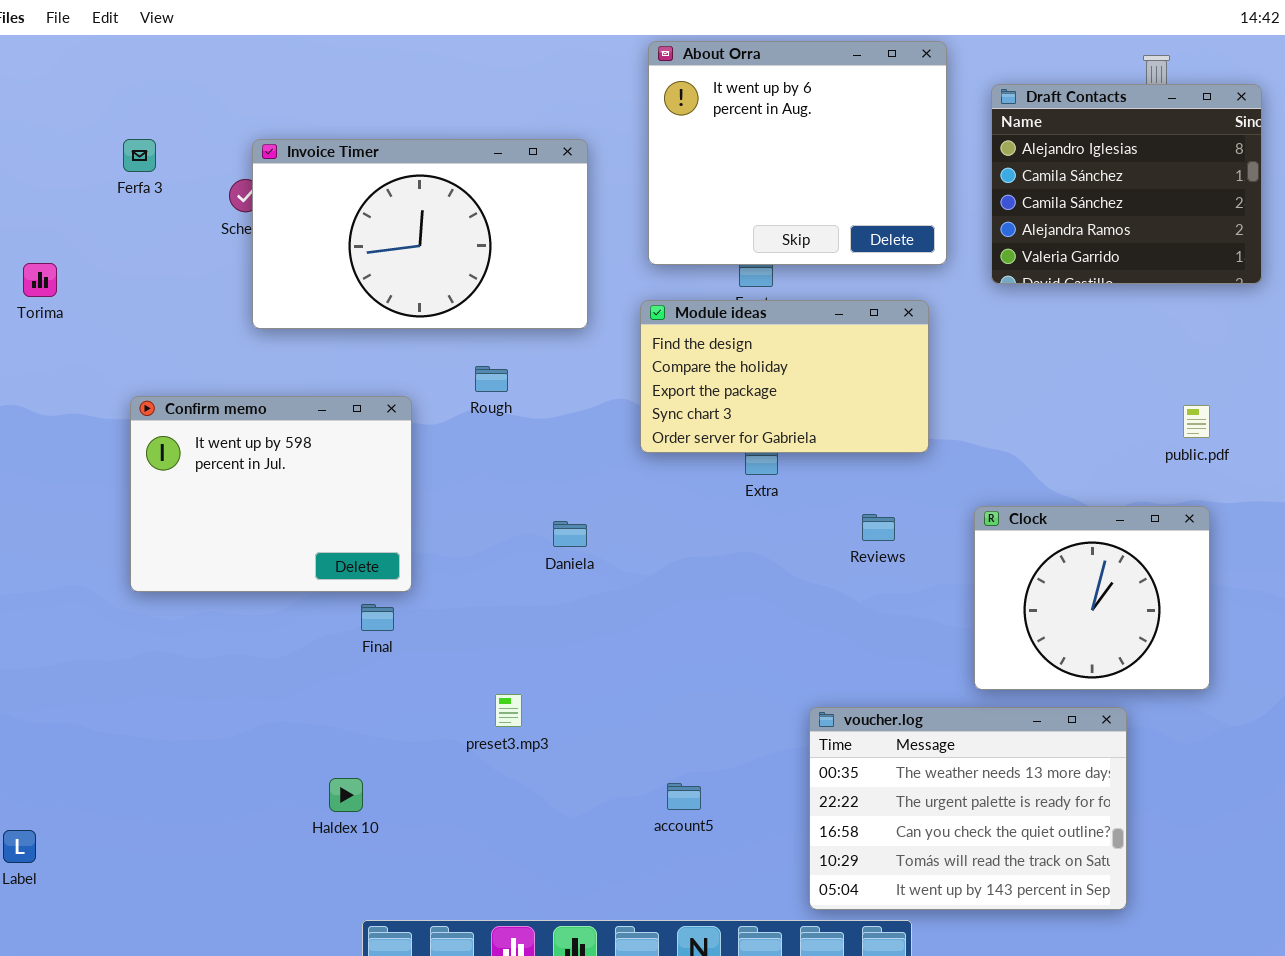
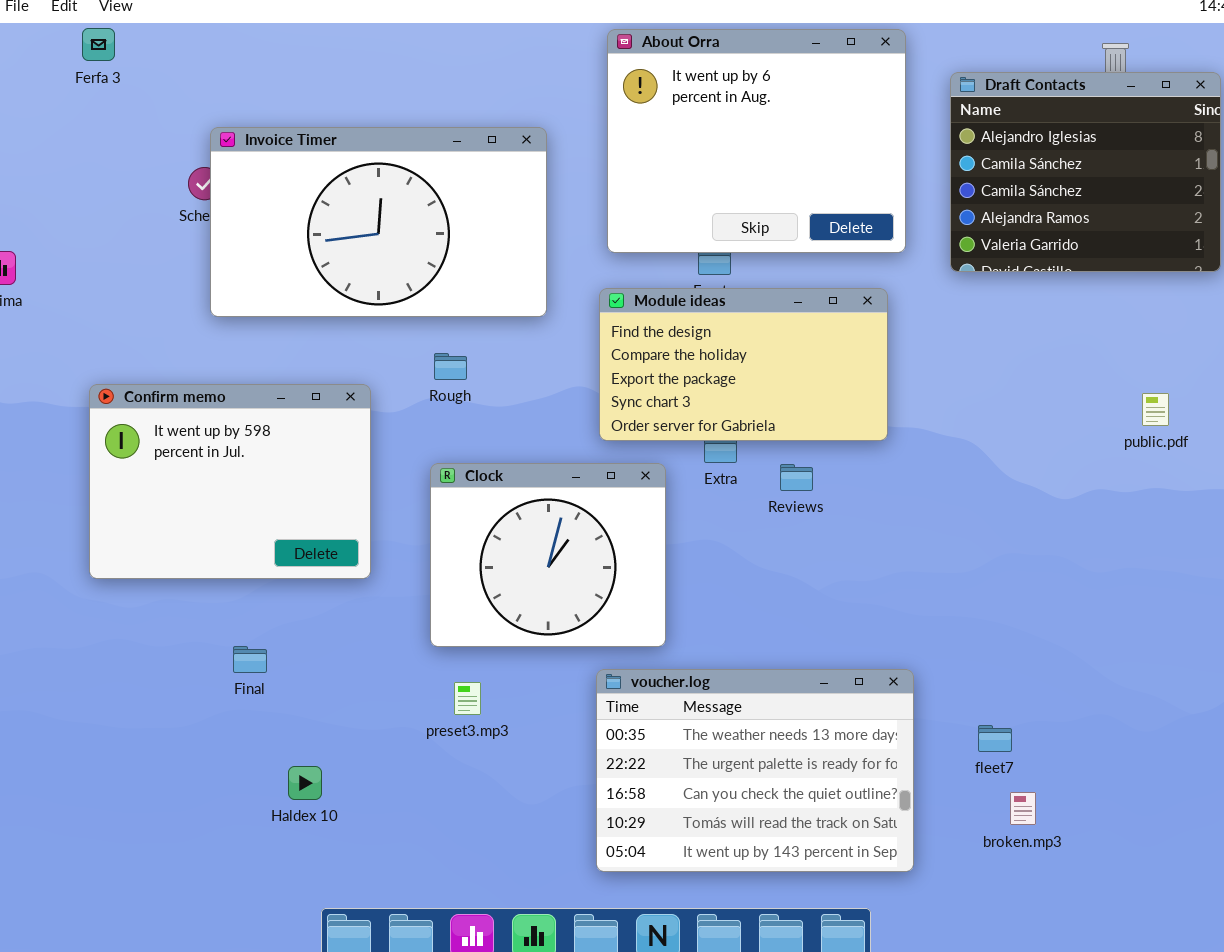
Ferfa 3: [123,139,156,172] -> [82,28,115,61], moved
Clock: [974,506,1210,690] -> [430,463,666,647], moved
Reviews: [862,514,895,541] -> [780,464,813,491], moved
Final: [361,604,394,631] -> [233,646,267,673], moved
voucher.log: [809,707,1127,910] -> [596,669,914,872], moved

